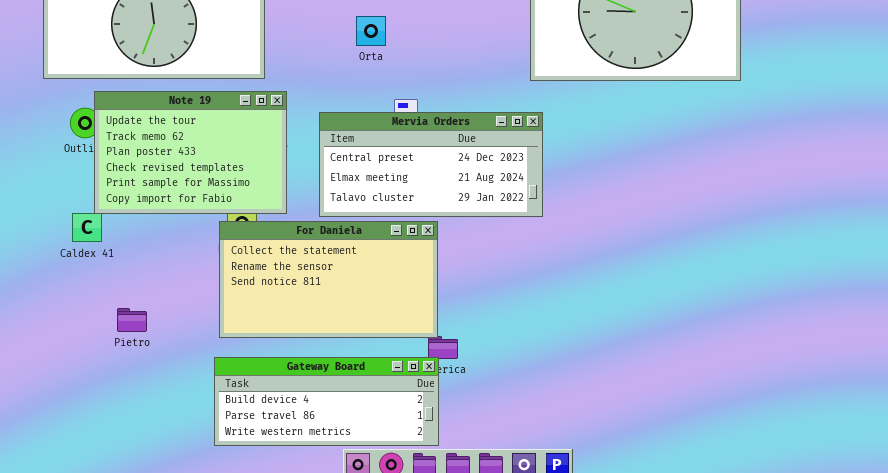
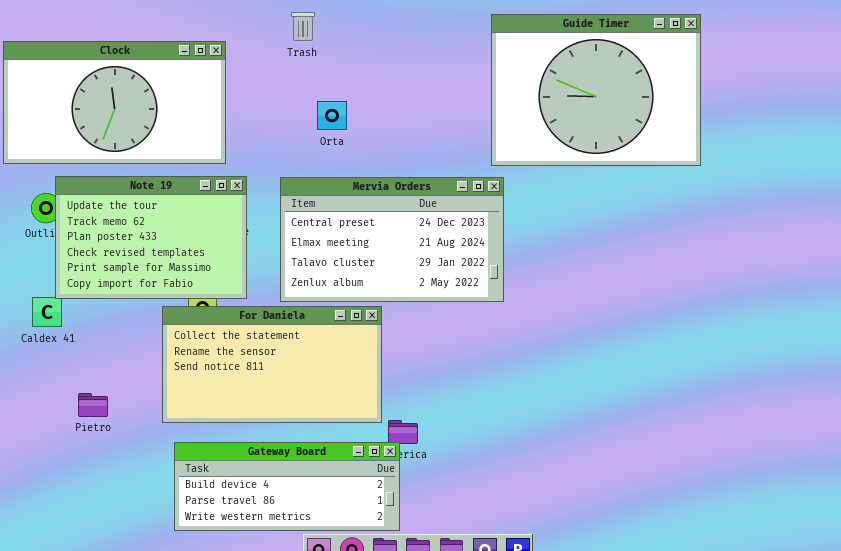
Mervia Orders: [319,112,543,217] -> [280,177,504,302], resized
For Daniela: [219,221,438,338] -> [162,306,382,423], moved

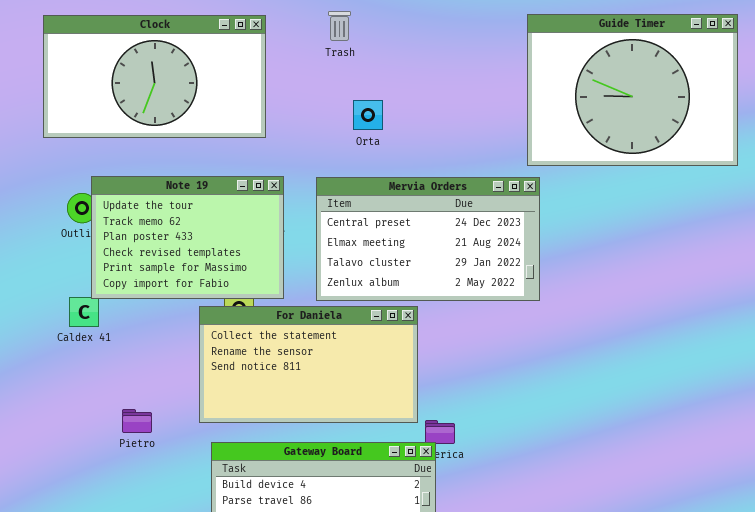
Clock: [3,41,226,164] -> [43,15,266,138], moved
Pietro: [78,393,108,417] -> [122,409,152,433], moved

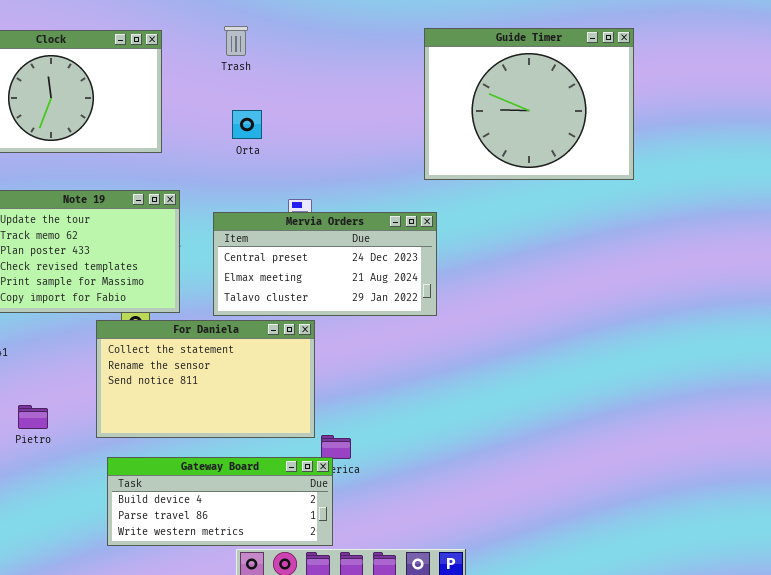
Orta: [353,100,383,130] -> [232,110,262,139], moved
Mervia Orders: [316,177,540,301] -> [213,212,437,316], resized
Pietro: [122,409,152,433] -> [18,405,48,429], moved

